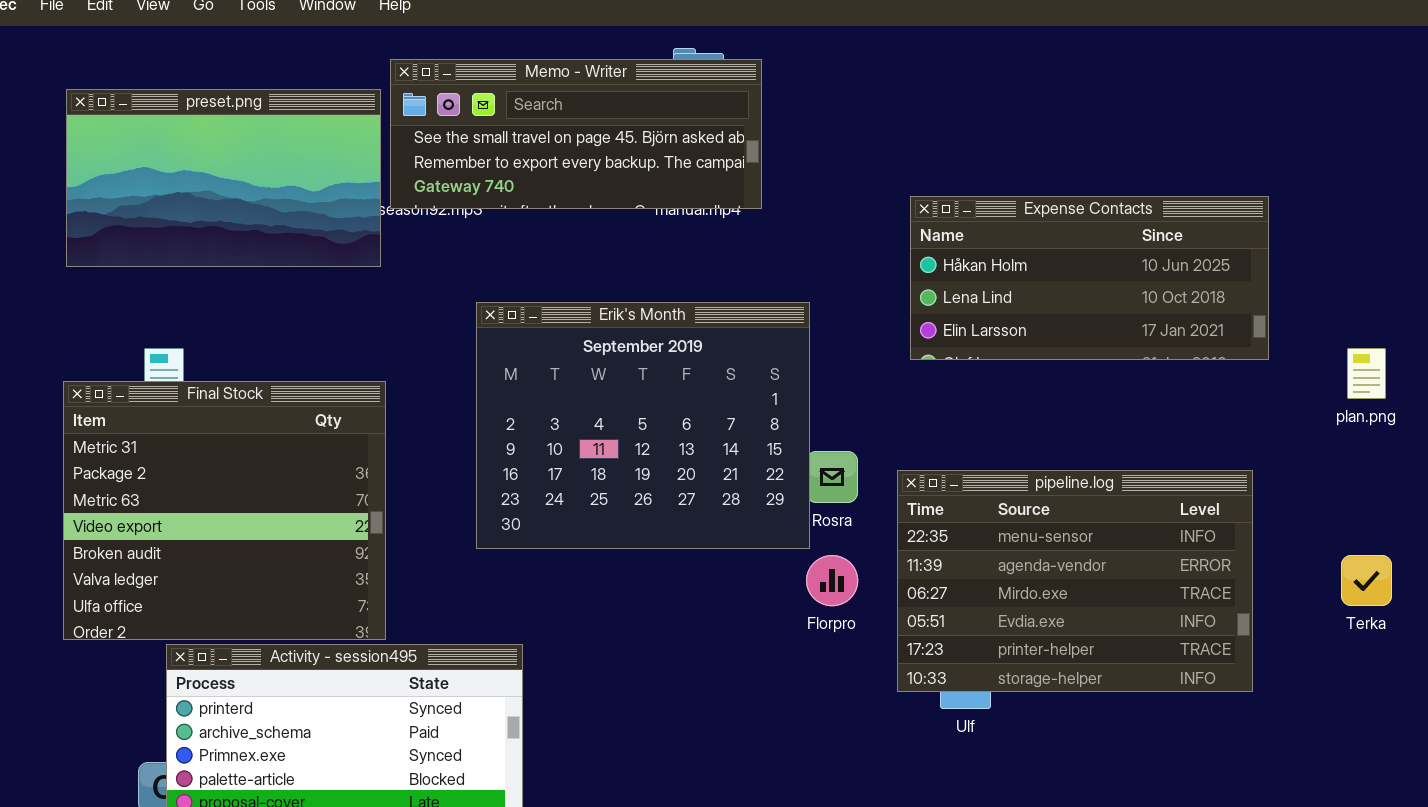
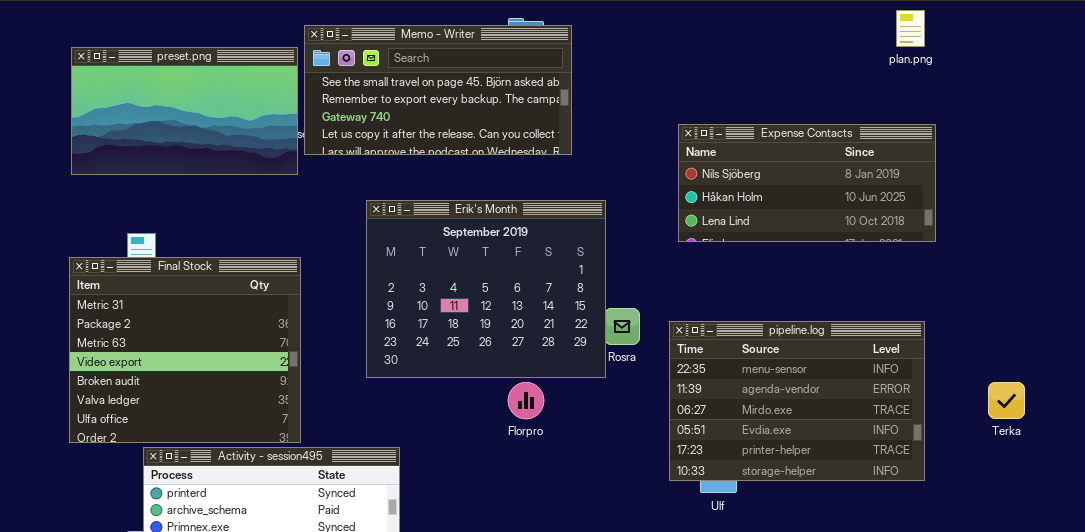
Memo - Writer: [390,59,762,209] -> [304,25,572,155], resized
Expense Contacts: [910,196,1269,360] -> [678,124,936,242], scrolled up 1 row
plan.png: [1347,348,1386,399] -> [896,10,925,47], moved
Florpro: [806,555,858,606] -> [508,382,544,419], moved

